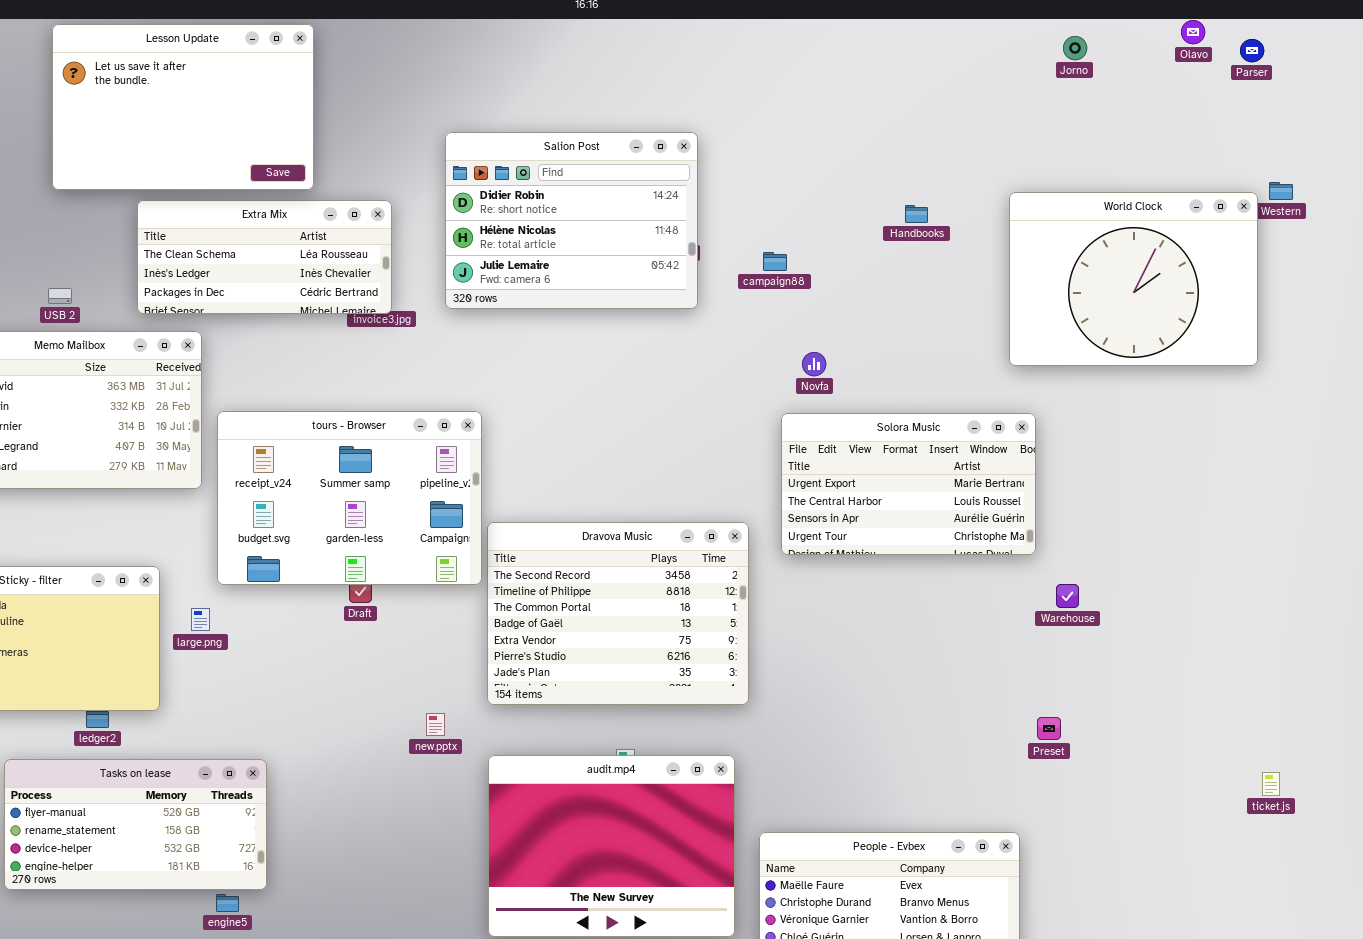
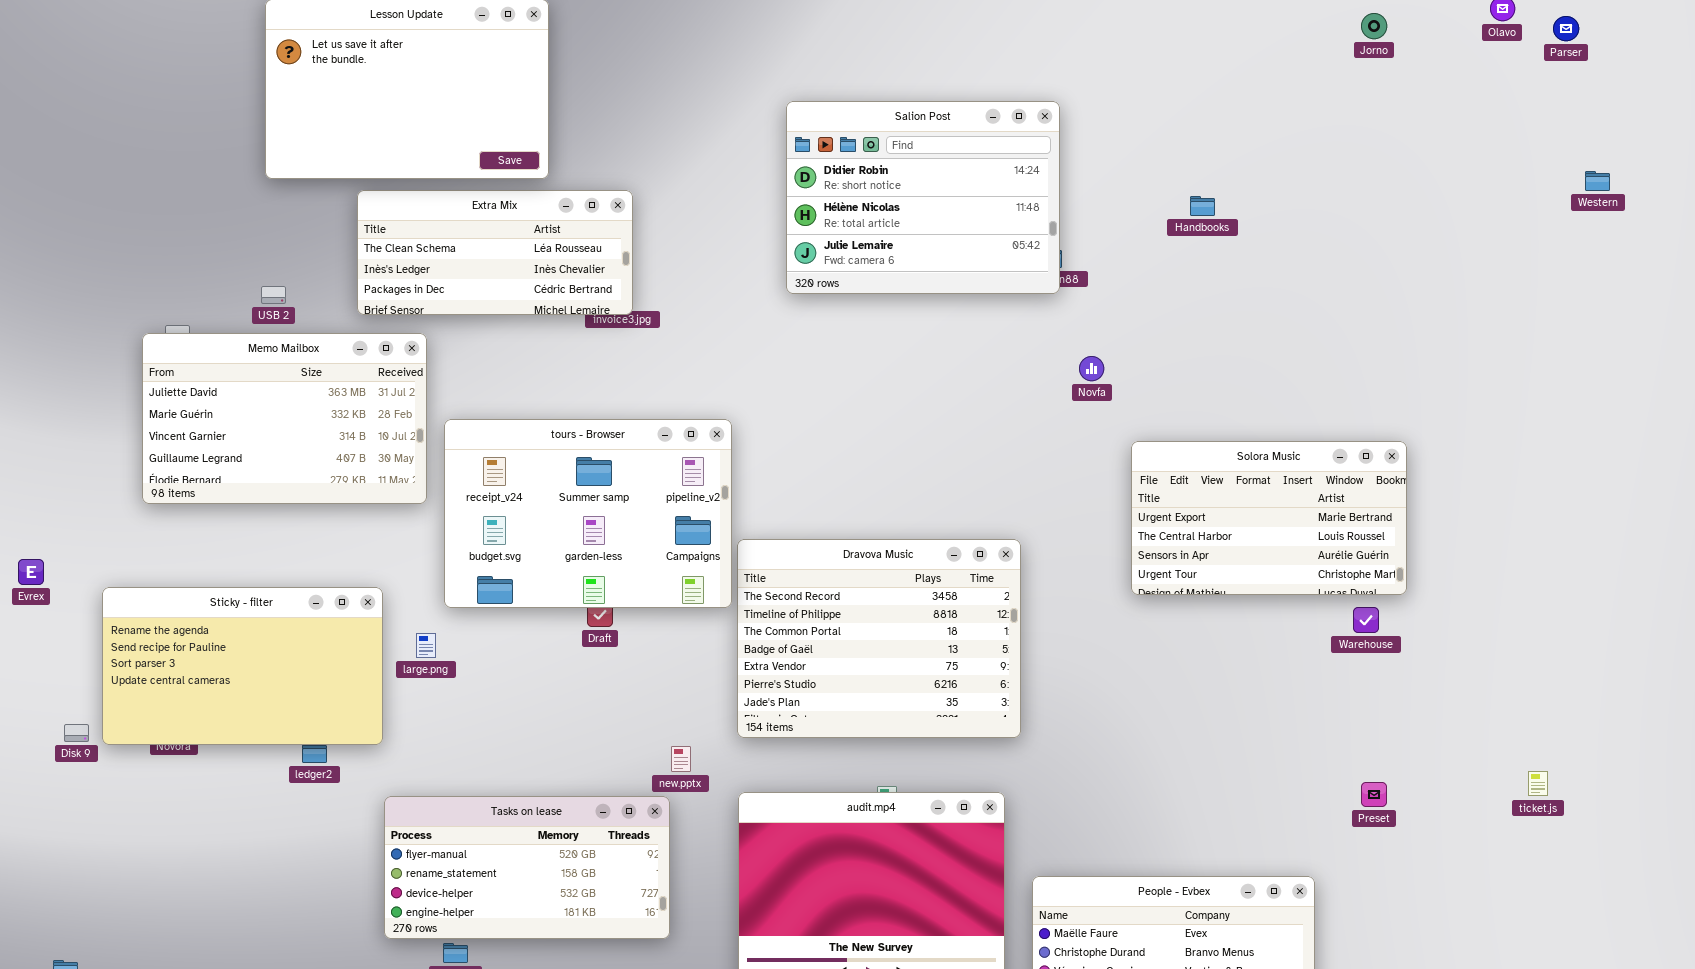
Salion Post: [445,132,698,309] -> [786,101,1060,294], moved
World Clock: [1009,192,1258,366] -> none, closed
Solora Music: [781,413,1036,555] -> [1131,441,1407,595], moved
Preset: [1037,717,1061,740] -> [1361,782,1387,807], moved
Tasks on lease: [4,759,267,890] -> [384,796,670,939], moved
ticket.js: [1262,772,1280,796] -> [1528,771,1548,796], moved

